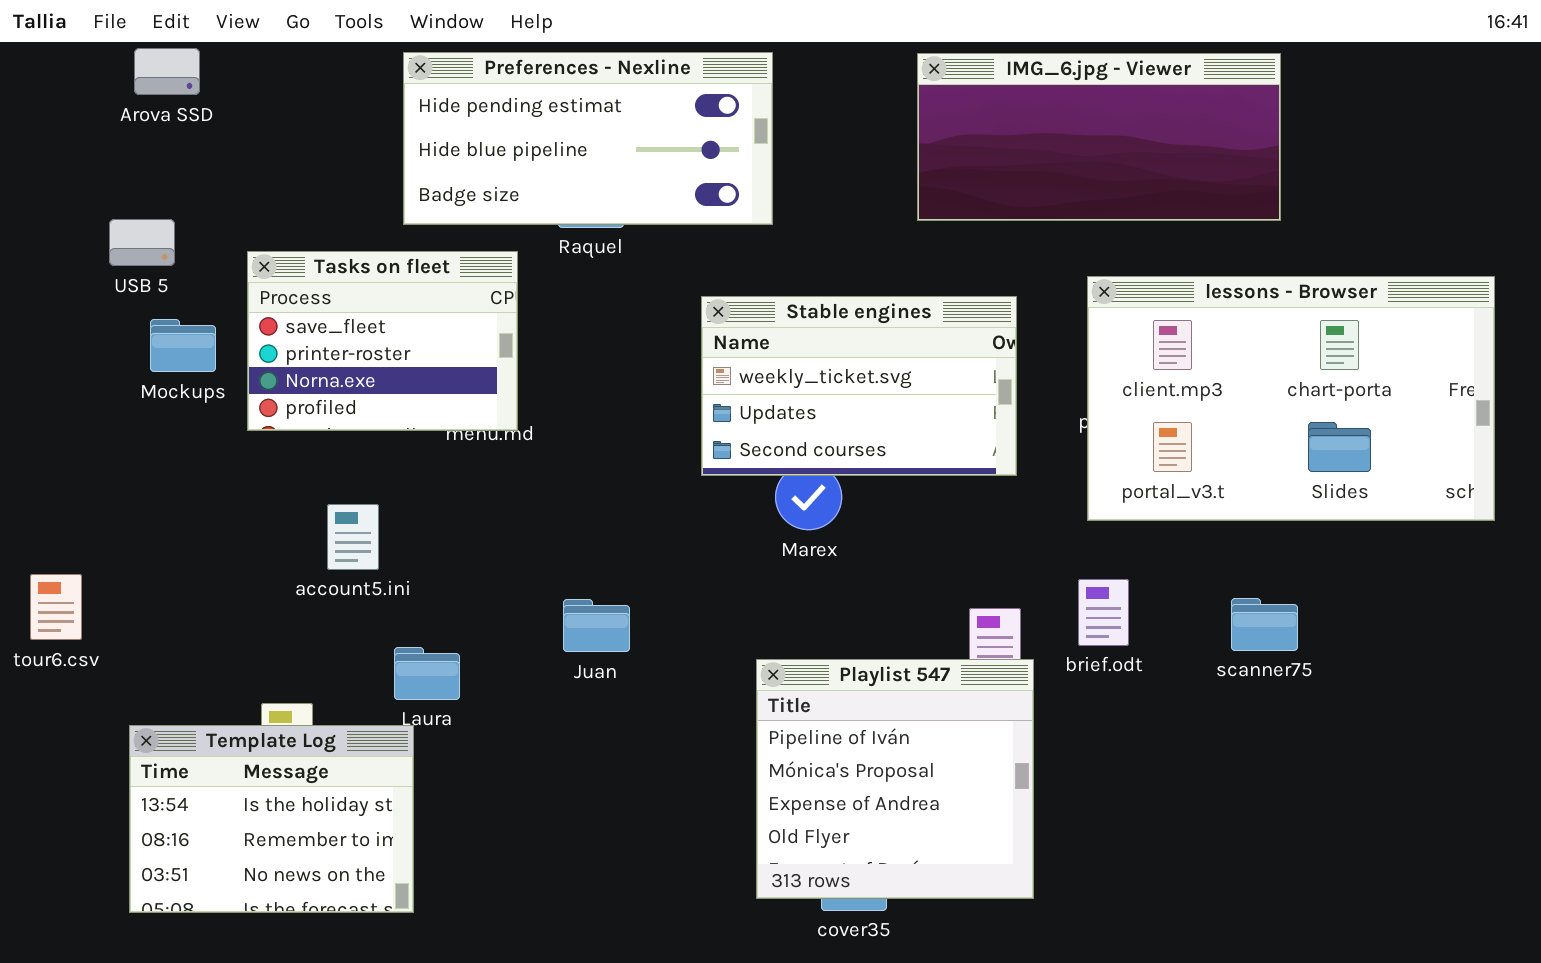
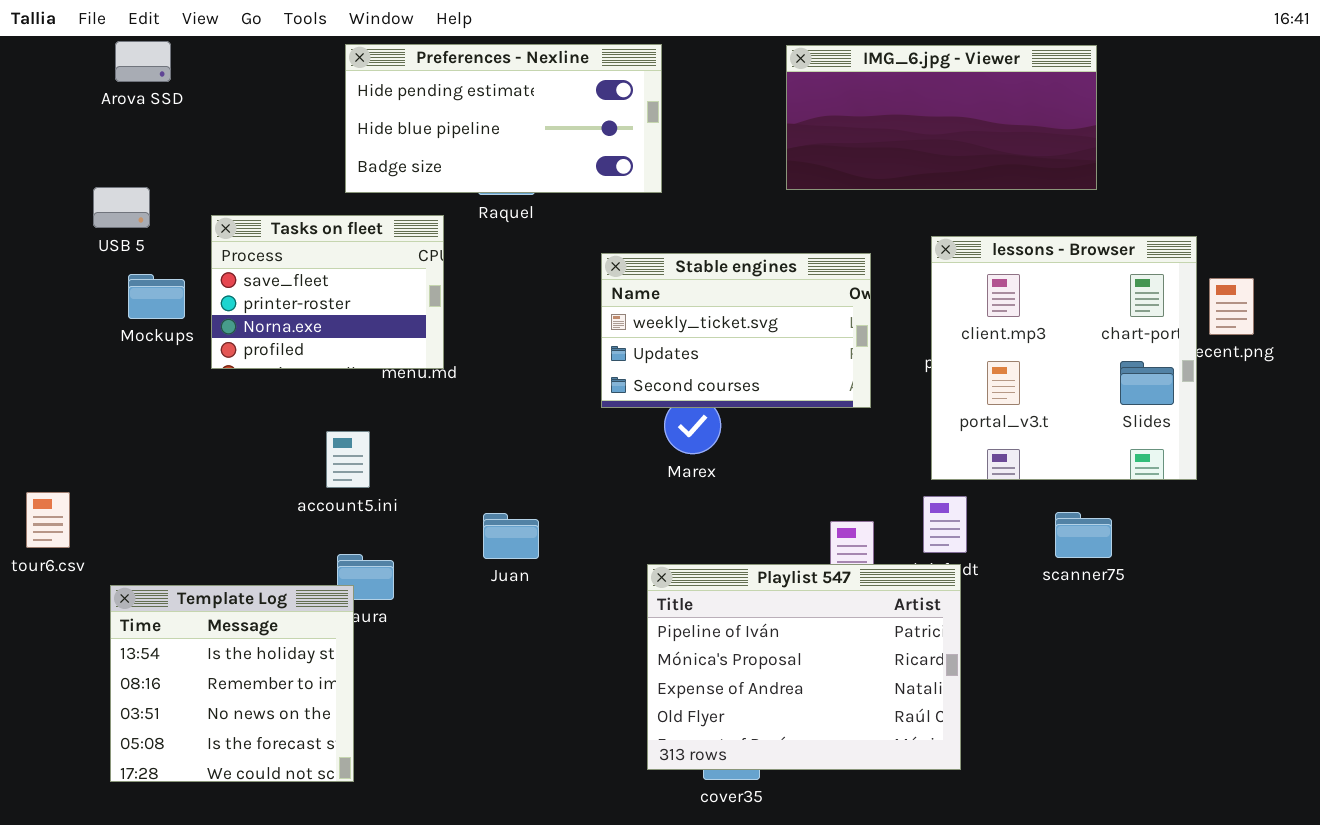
lessons - Browser: [1087,276,1495,521] -> [931,236,1197,480], resized
account5.ini: [327,504,379,570] -> [326,431,370,488], moved
Playlist 547: [756,659,1034,899] -> [647,564,961,770], resized
Template Log: [129,725,414,913] -> [110,585,354,782], resized

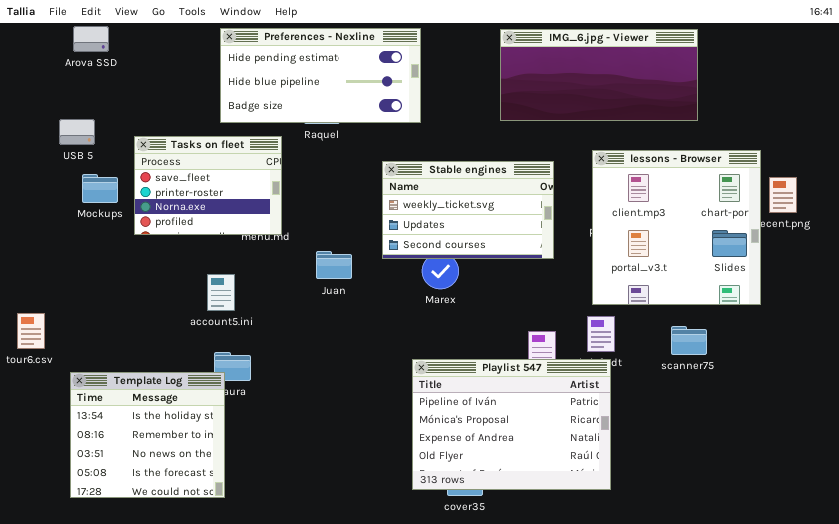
Juan: [483,513,539,559] -> [316,251,352,279], moved

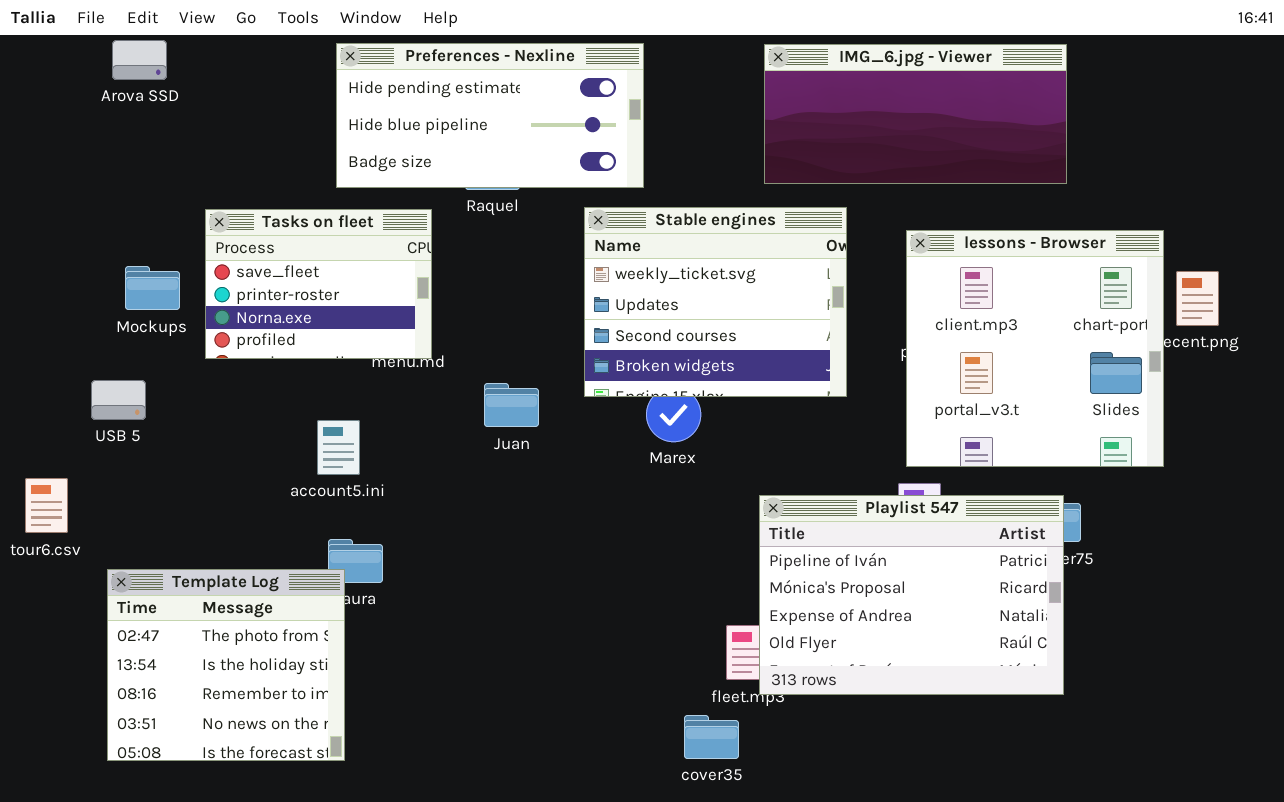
USB 5: [59,119,95,145] -> [91,380,146,420], moved
Stable engines: [382,161,554,259] -> [584,207,847,397], resized
Playlist 547: [412,359,611,490] -> [759,495,1064,695], moved
Template Log: [70,372,225,498] -> [107,569,345,761], scrolled up 1 row

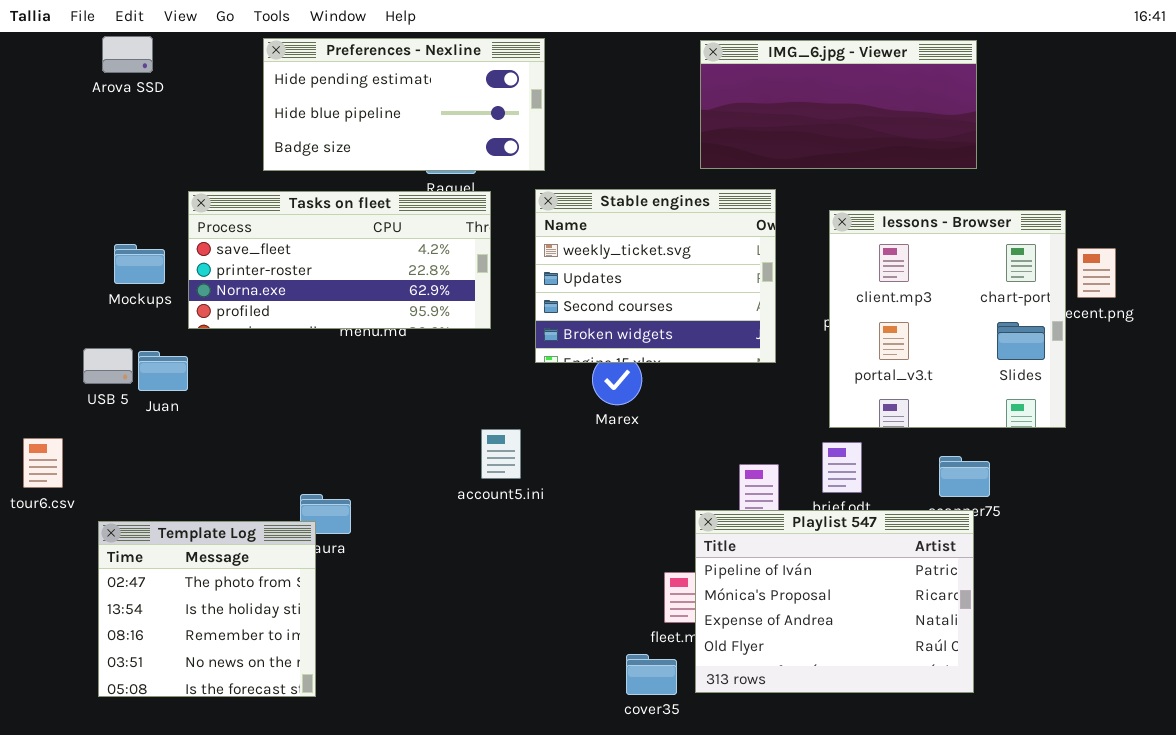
Preferences - Nexline: [336,43,644,188] -> [263,38,545,171], moved
Tasks on fleet: [205,209,432,359] -> [188,191,491,329], resized
Juan: [484,383,539,427] -> [138,351,188,391], moved
account5.ini: [317,420,360,475] -> [481,429,521,479], moved
Playlist 547: [759,495,1064,695] -> [695,510,974,693], moved

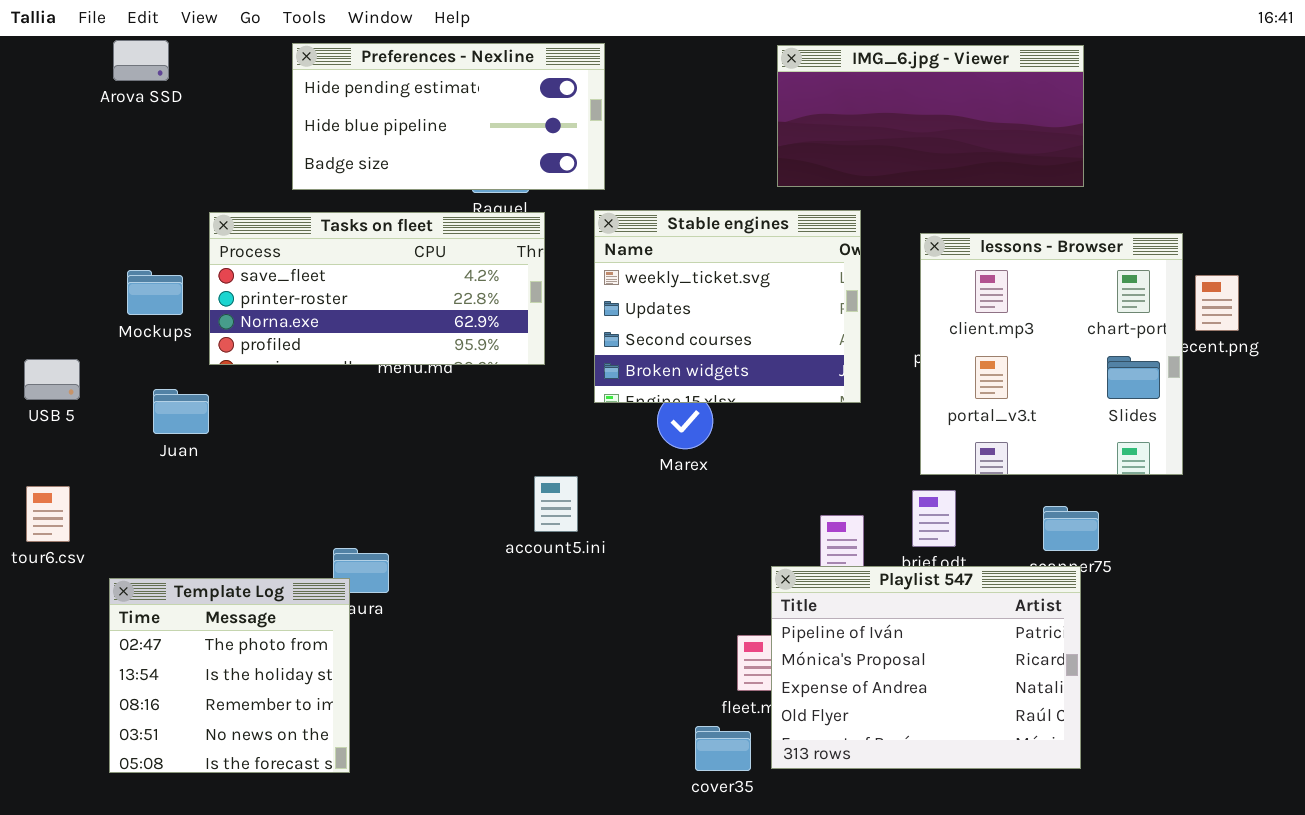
USB 5: [83,348,133,384] -> [24,359,80,400], moved

